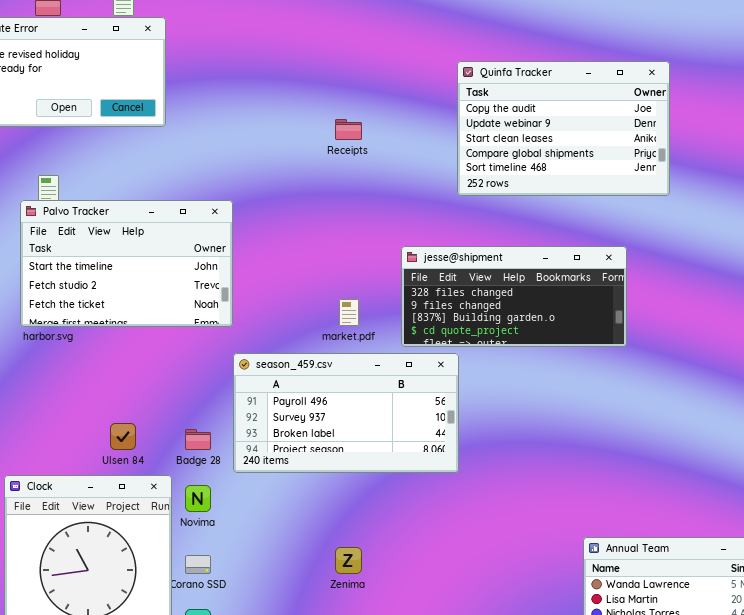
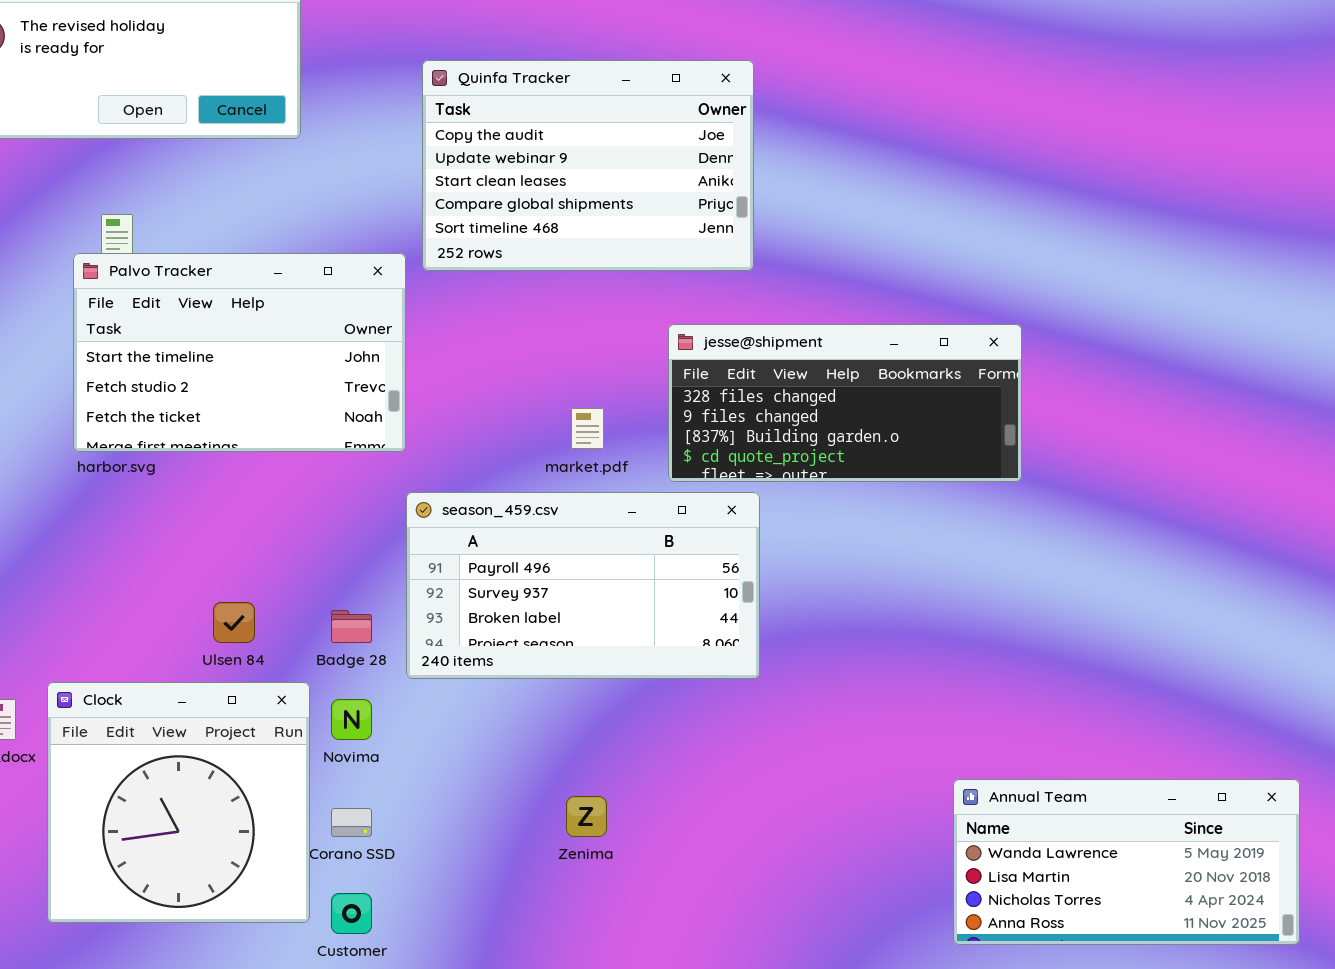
Quinfa Tracker: [457,61,670,196] -> [422,60,754,271], moved

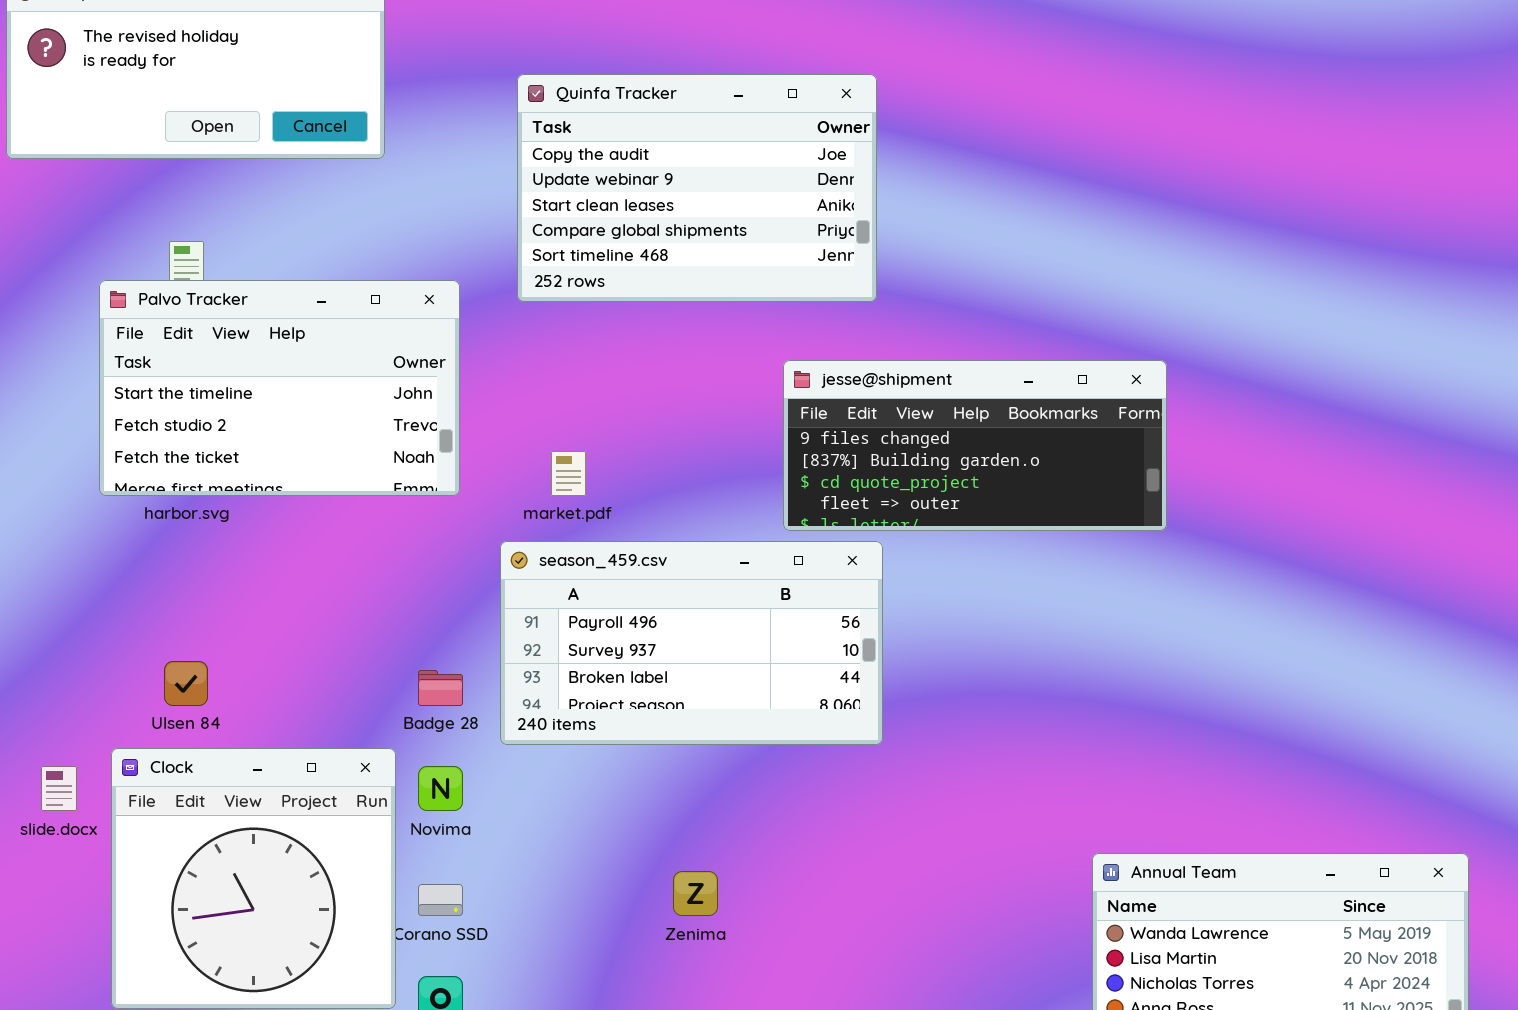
Palvo Tracker: [73,253,406,452] -> [99,280,460,496], moved
jesse@shipment: [668,324,1022,482] -> [783,360,1167,531], scrolled down 1 row
market.pdf: [571,408,604,449] -> [551,451,586,496], moved
Ulsen 84: [213,602,255,643] -> [164,661,208,706], moved

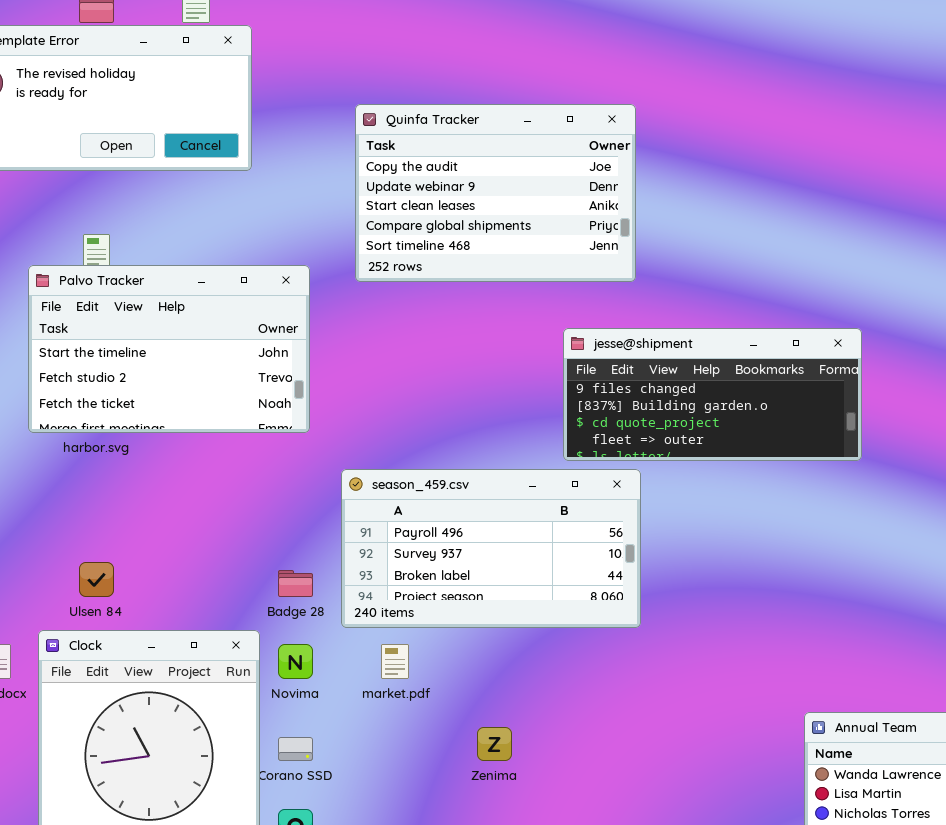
market.pdf: [551,451,586,496] -> [381,644,409,679], moved

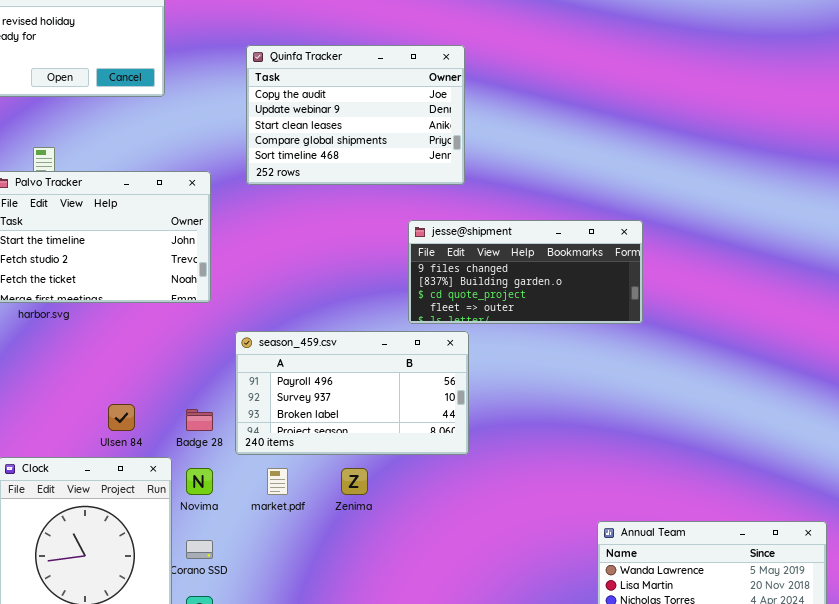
Ulsen 84: [79,562,114,597] -> [108,404,135,431], moved
Zenima: [477,727,512,761] -> [341,468,368,495], moved

